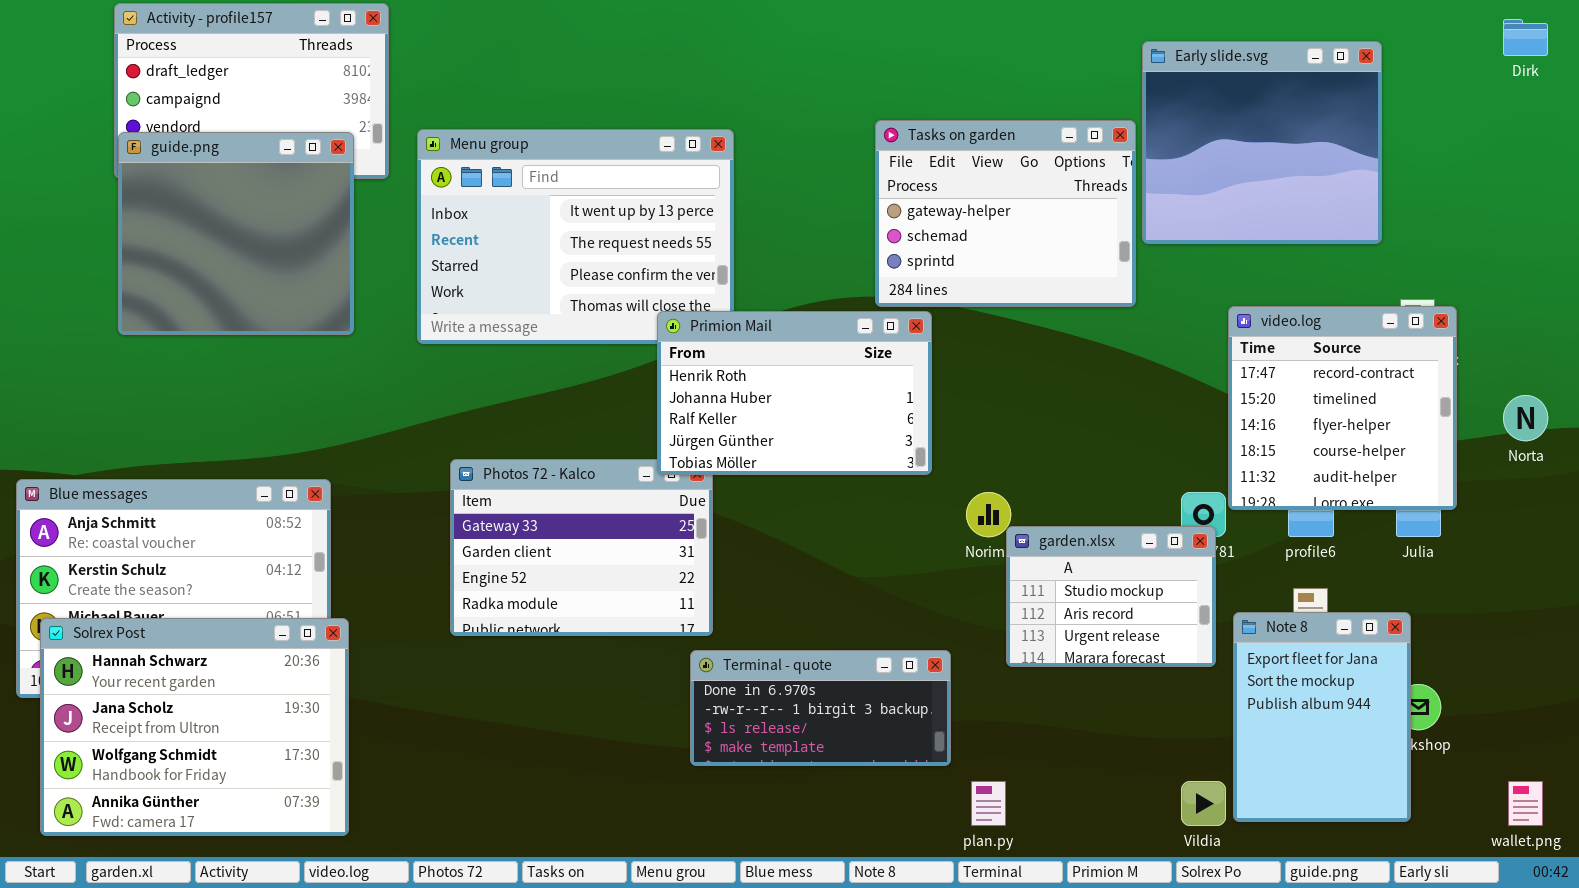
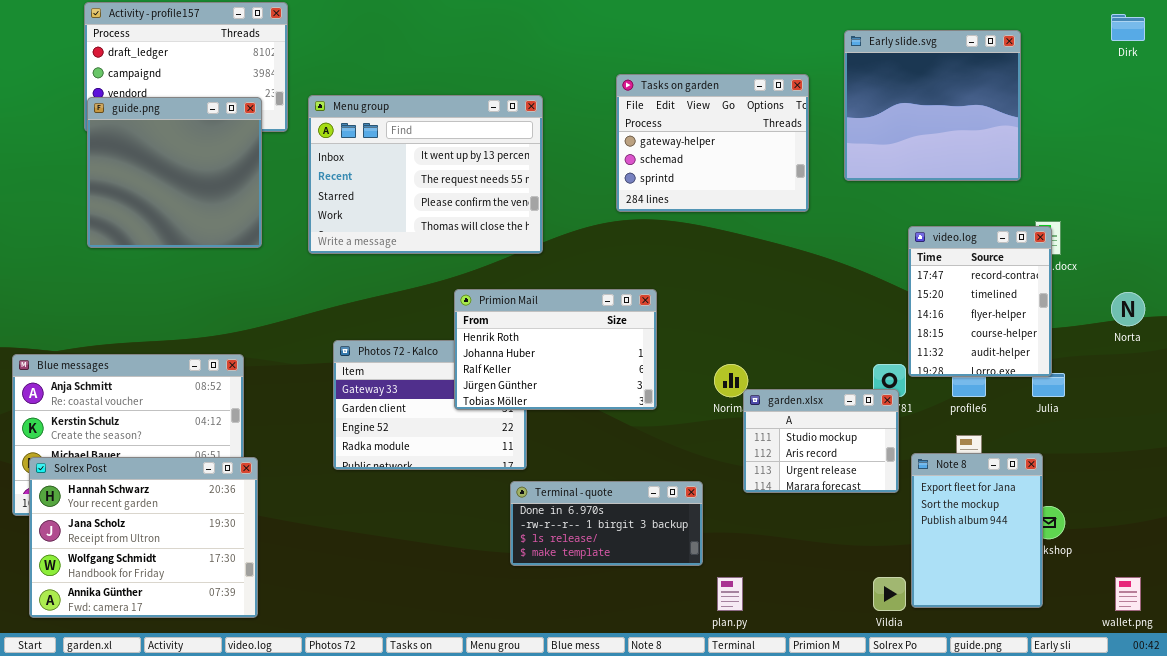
Tasks on garden: [875,120,1136,307] -> [616,74,809,212], moved
video.log: [1228,306,1457,510] -> [908,226,1052,377], resized
Primion Mail: [657,311,932,475] -> [454,289,657,410], moved

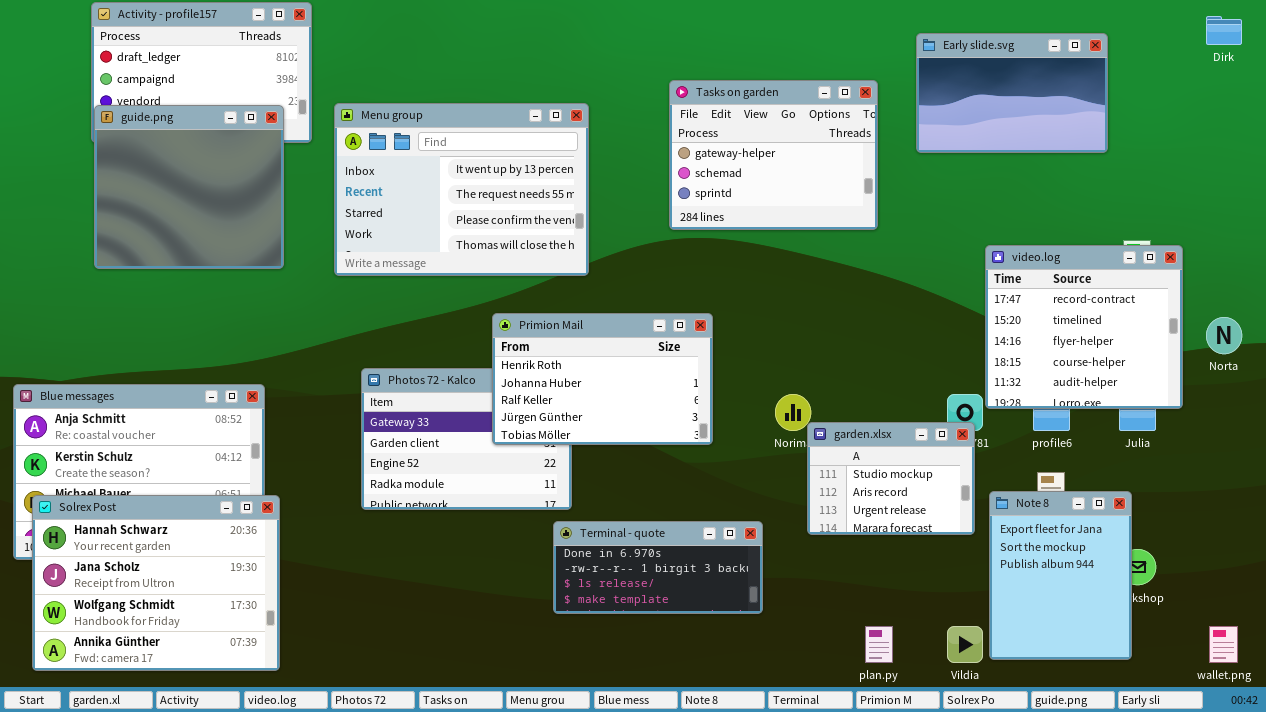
Early slide.svg: [844,30,1021,181] -> [916,33,1108,153], resized
video.log: [908,226,1052,377] -> [985,245,1183,409], resized
plan.py: [717,577,743,611] -> [865,626,893,663], moved

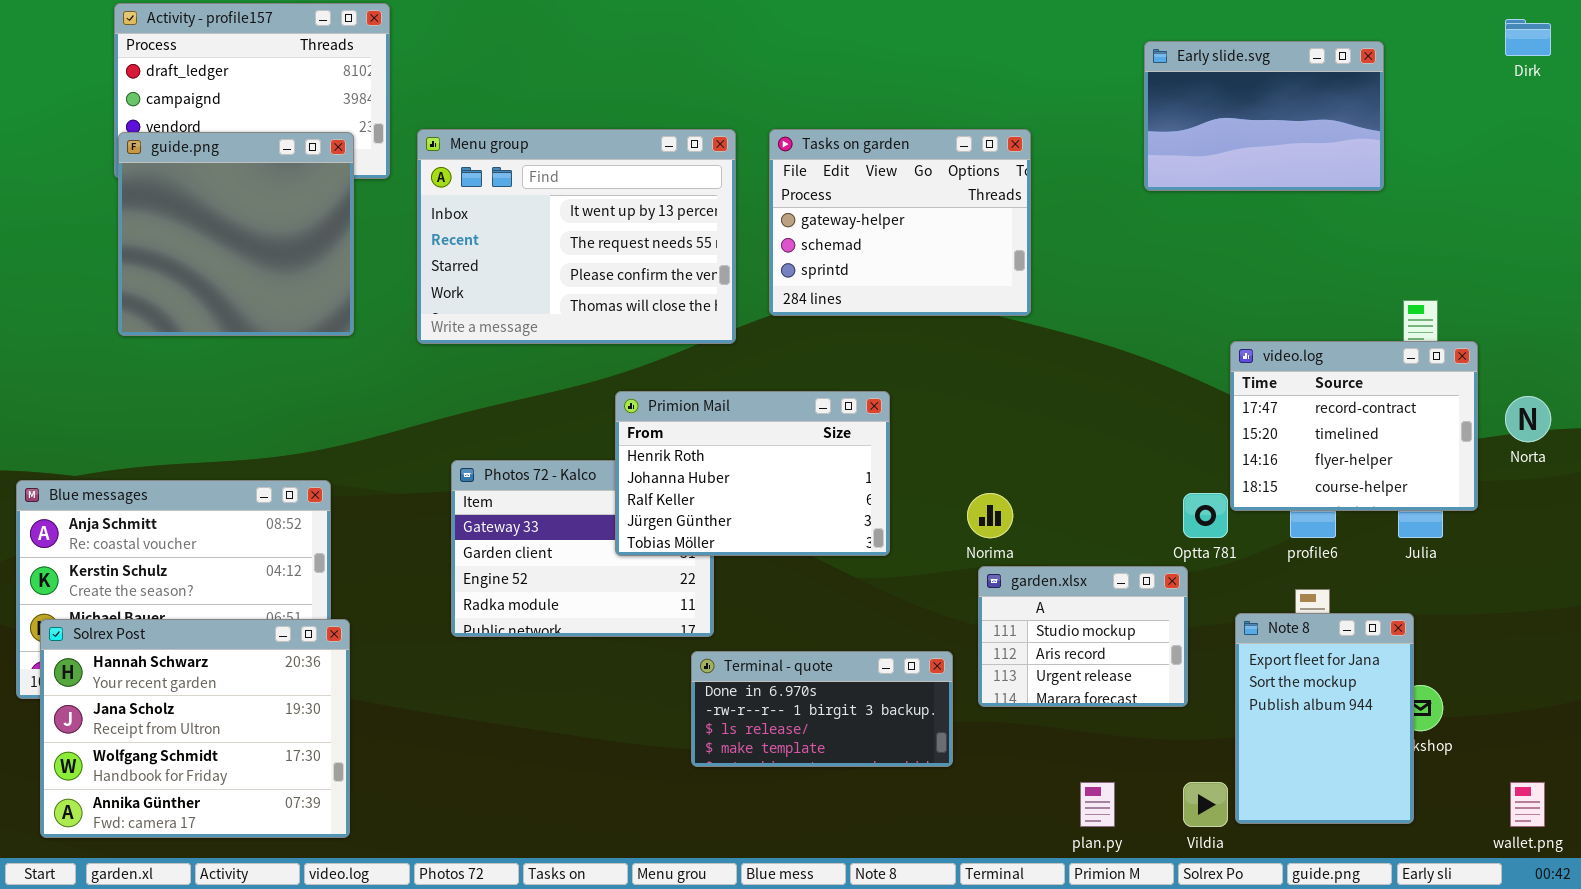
Tasks on garden: [669,80,878,230] -> [769,129,1031,316], moved
video.log: [985,245,1183,409] -> [1230,341,1478,511], resized
garden.xlsx: [807,422,975,535] -> [978,566,1188,707], moved

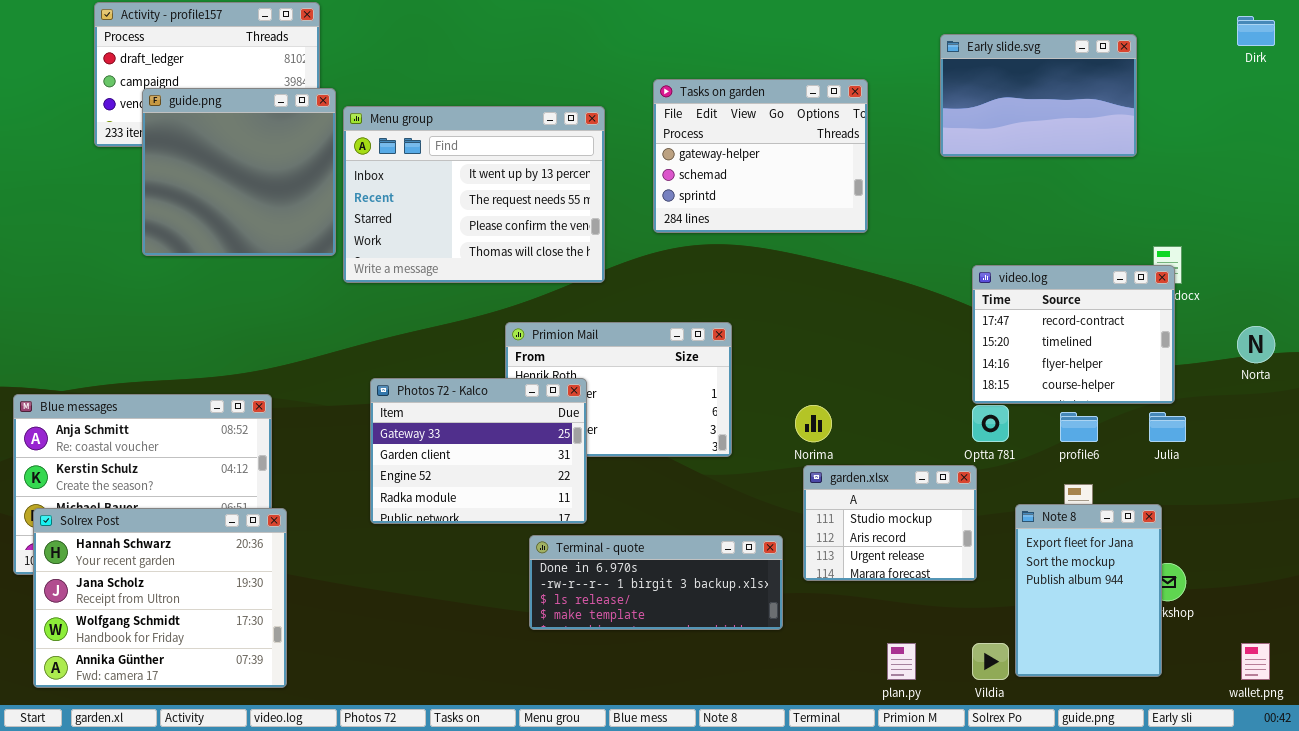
Tasks on garden: [769,129,1031,316] -> [653,79,868,233], moved
guide.png: [118,132,354,336] -> [142,88,336,256], moved
video.log: [1230,341,1478,511] -> [972,265,1175,404], moved
Photos 72 - Kalco: [451,460,714,637] -> [370,378,587,524], raised
Terminal - quote: [691,651,953,767] -> [529,535,783,630], resized

